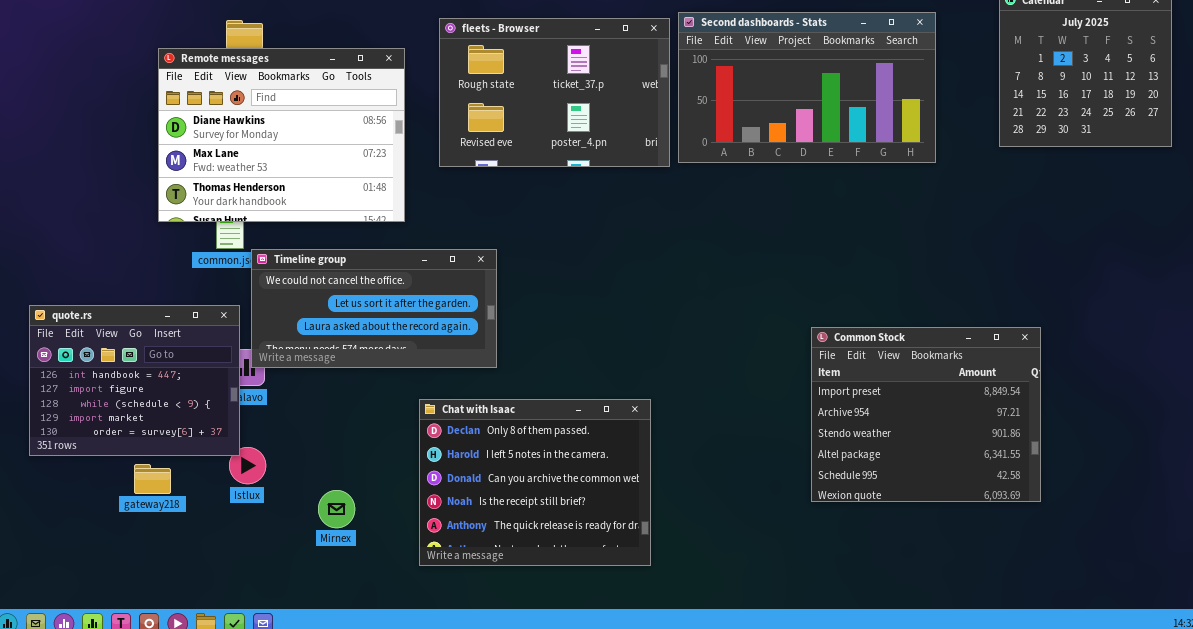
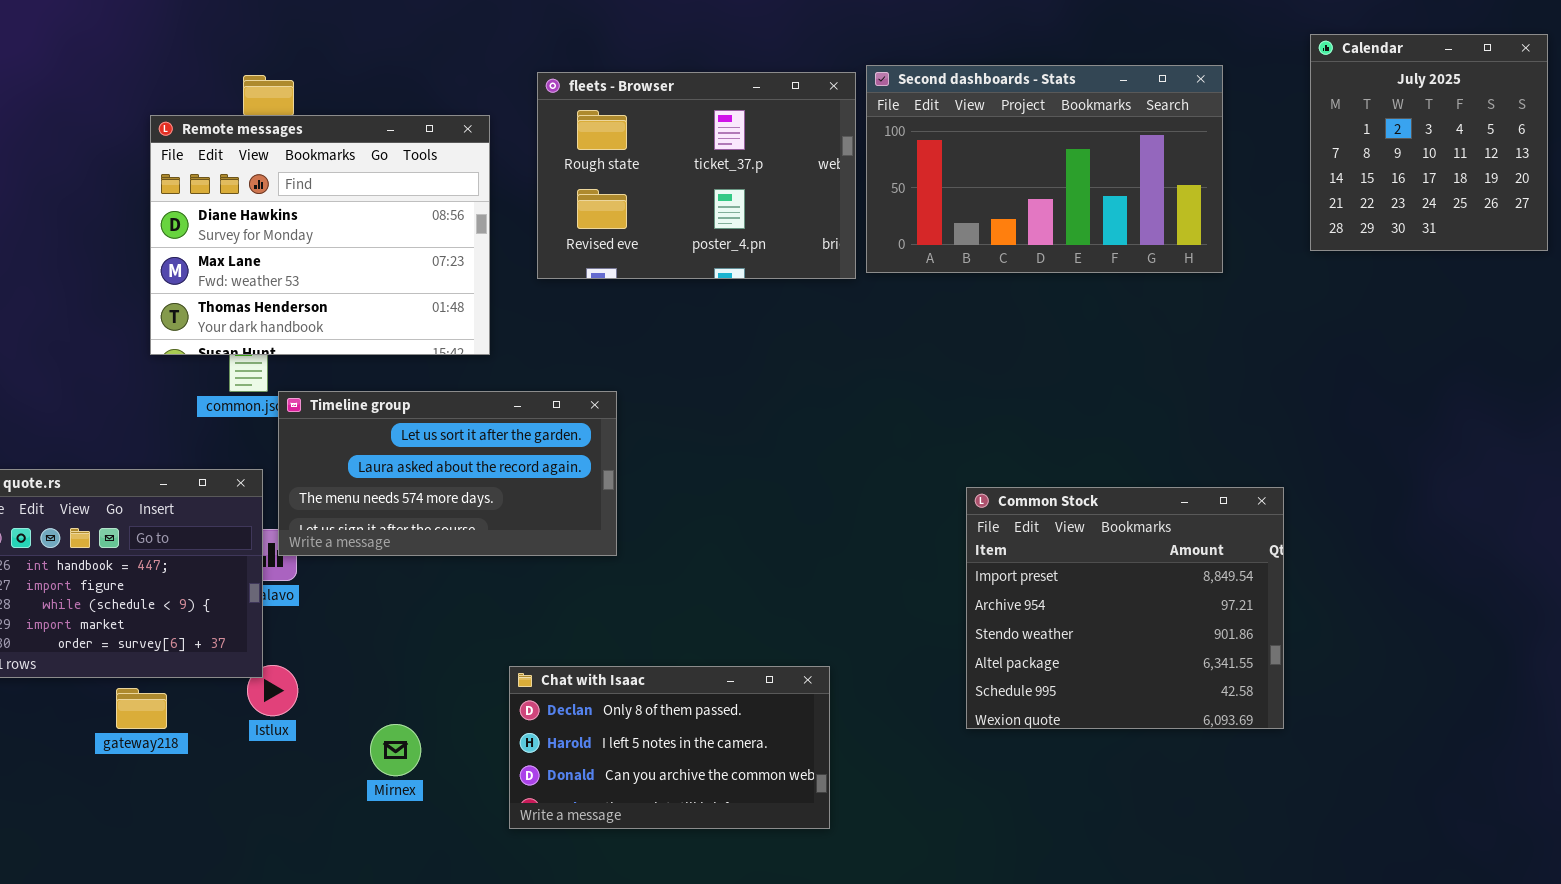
Timeline group: [251,249,497,368] -> [278,391,617,556], scrolled down 1 row
Common Stock: [811,327,1041,502] -> [966,487,1284,729], moved
Chat with Isaac: [419,399,651,566] -> [509,666,830,829], resized

